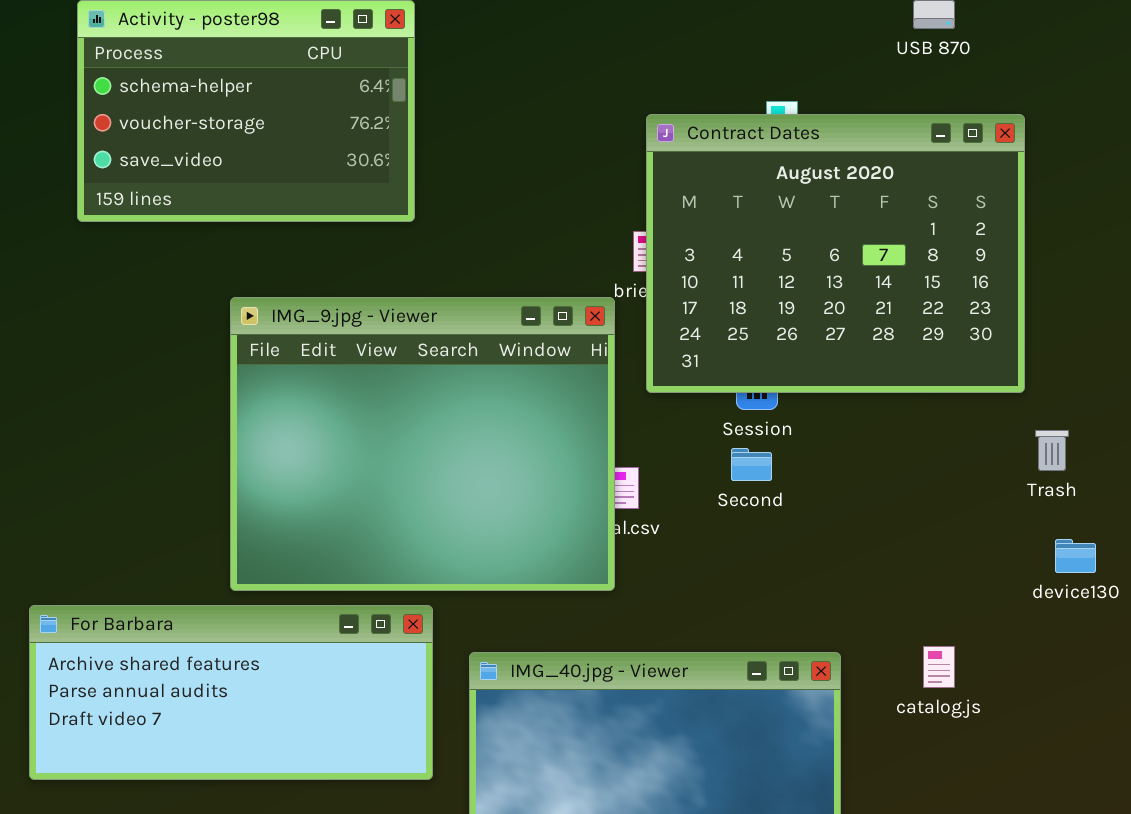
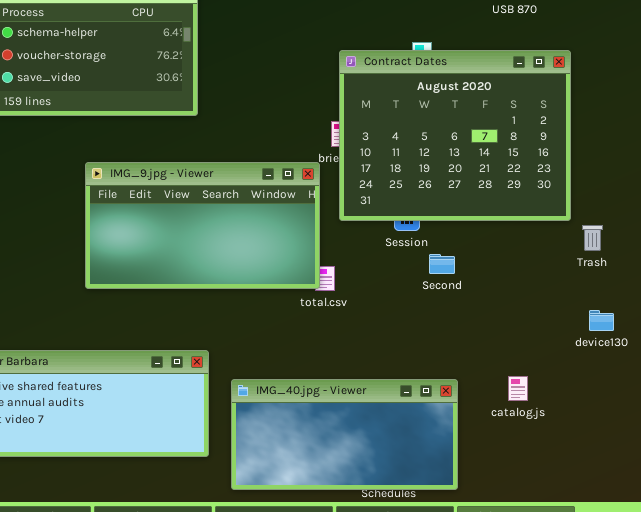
IMG_9.jpg - Viewer: [230,297,615,591] -> [85,162,320,289], resized
Trash: [1035,430,1069,471] -> [582,225,603,251], moved
Second: [731,448,772,481] -> [429,254,455,274], moved

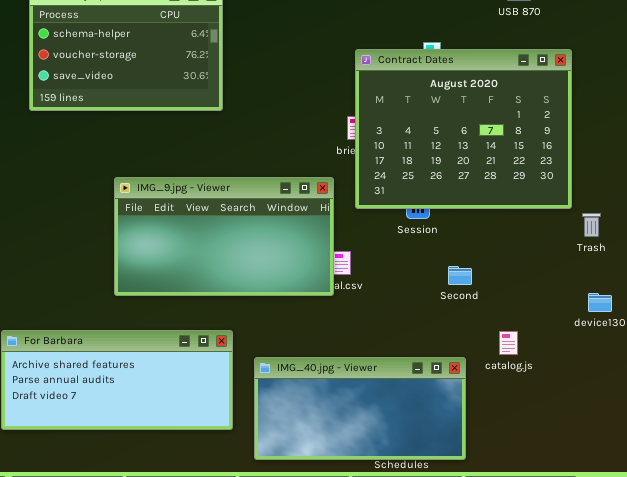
IMG_9.jpg - Viewer: [85,162,320,289] -> [114,177,334,296], moved
Second: [429,254,455,274] -> [448,266,472,285], moved
catalog.js: [508,376,528,401] -> [499,331,518,355], moved

